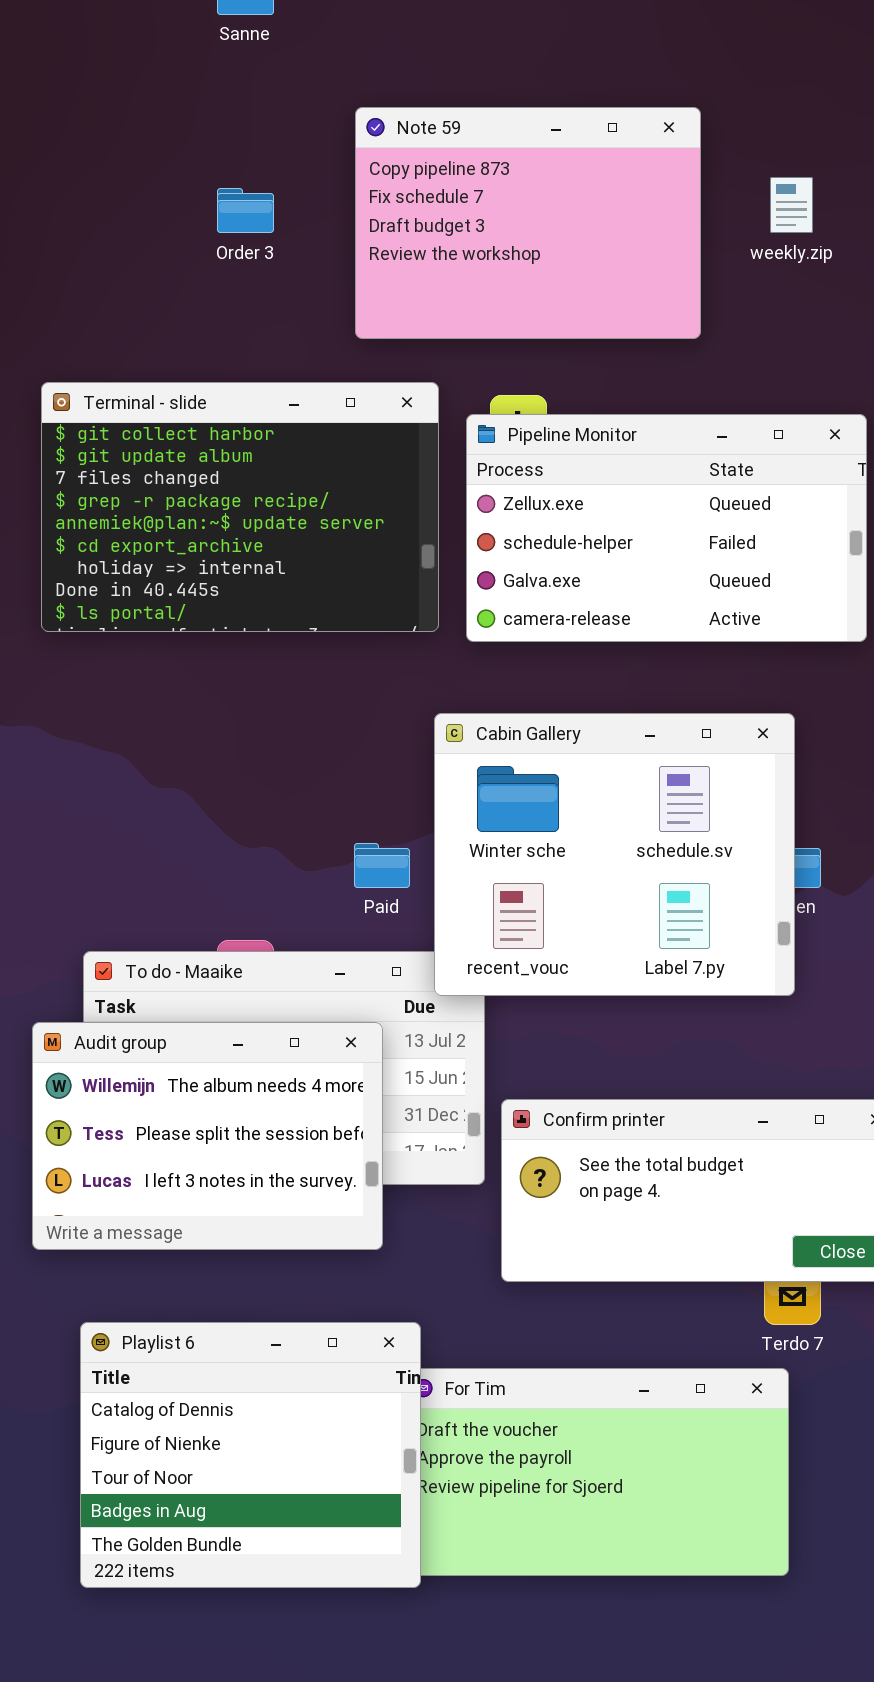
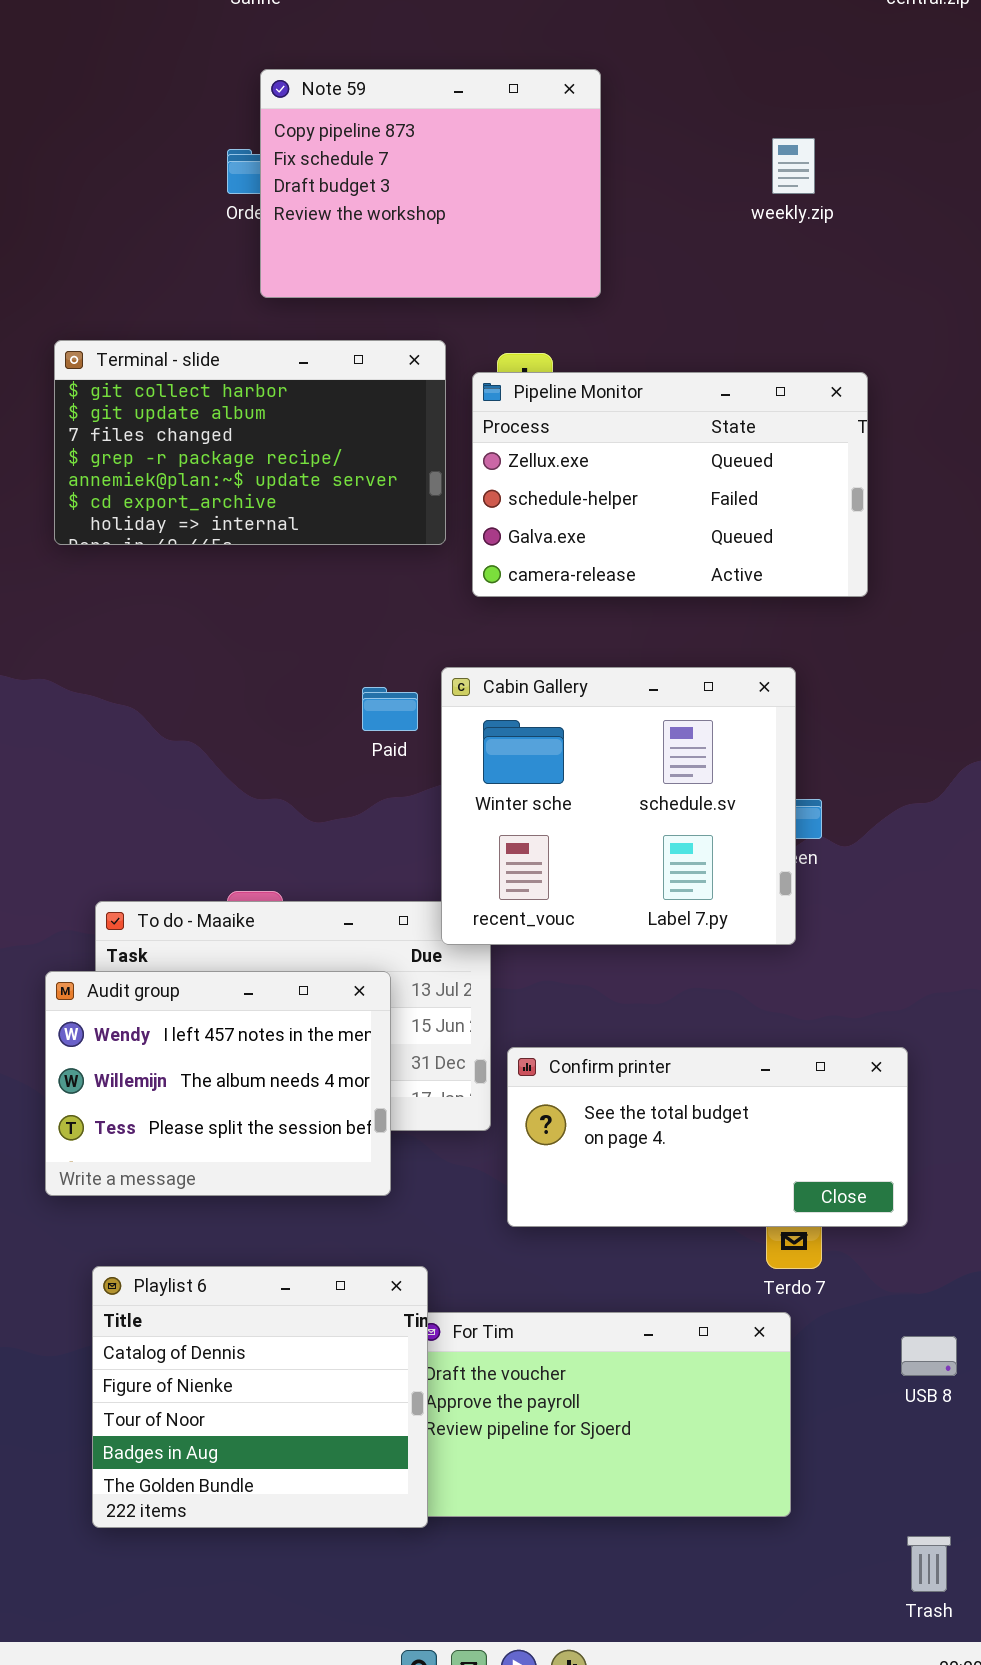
Note 59: [355,107,701,339] -> [260,69,601,298], moved
Terminal - slide: [41,382,439,632] -> [54,340,446,545], resized
Paid: [354,843,410,888] -> [362,687,418,731], moved
Audit group: [32,1022,383,1250] -> [45,971,391,1196], scrolled up 1 row

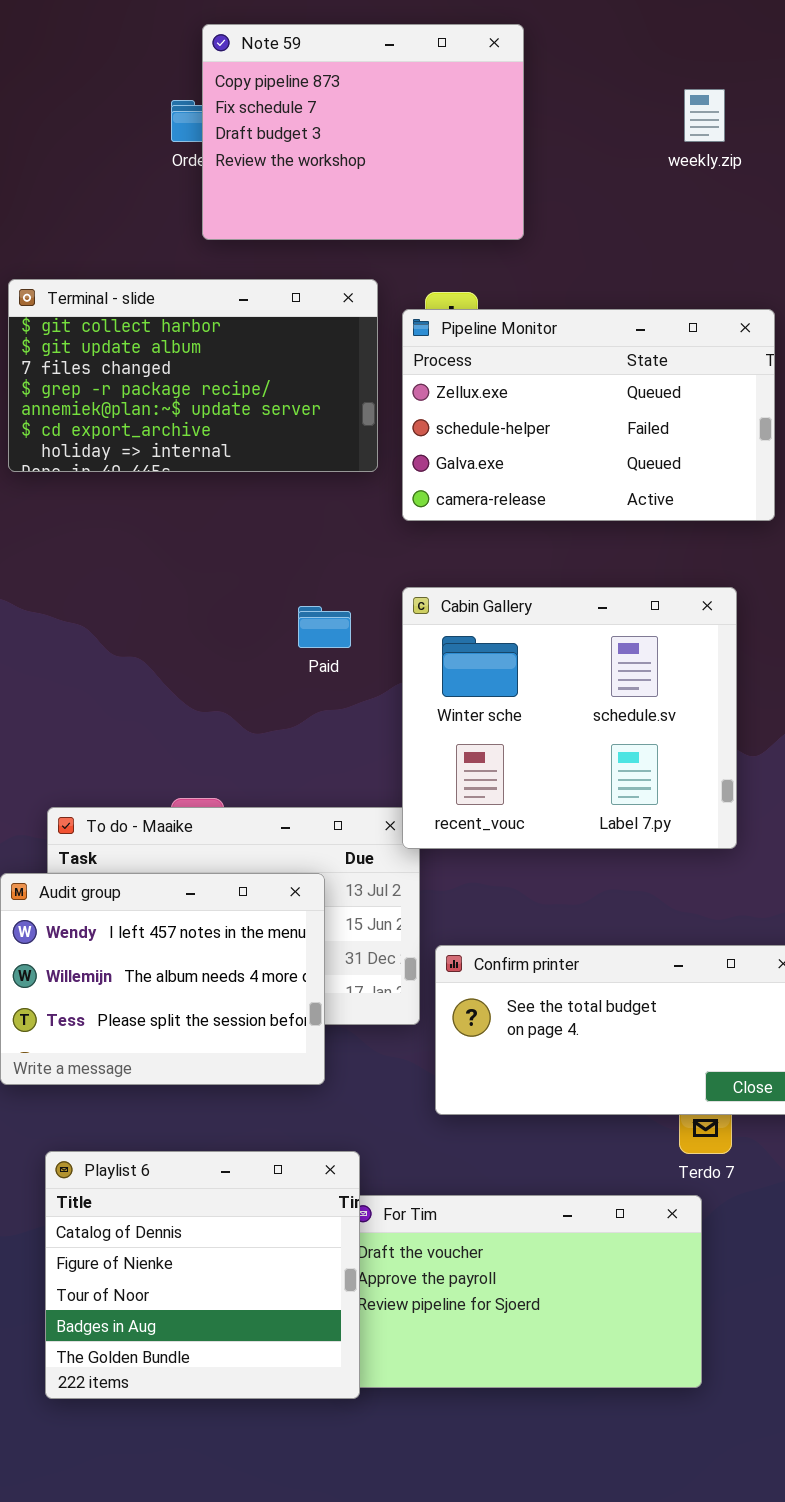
Cabin Gallery: [441,667,796,945] -> [402,587,737,849], moved

